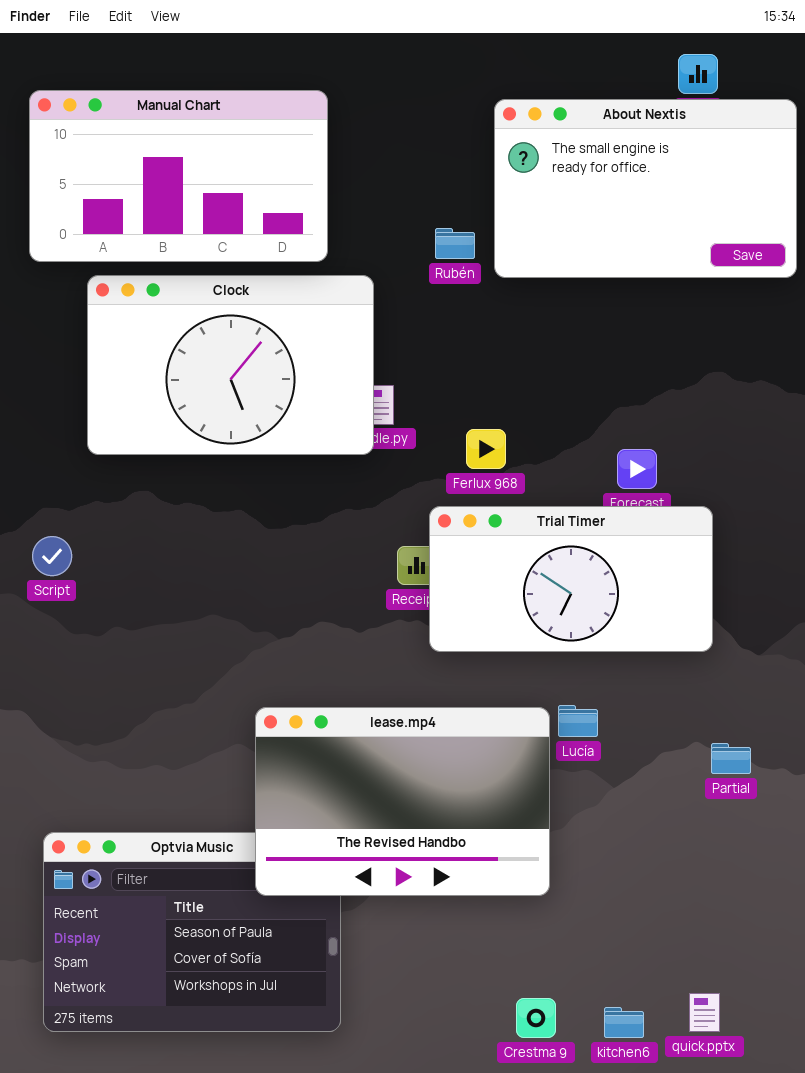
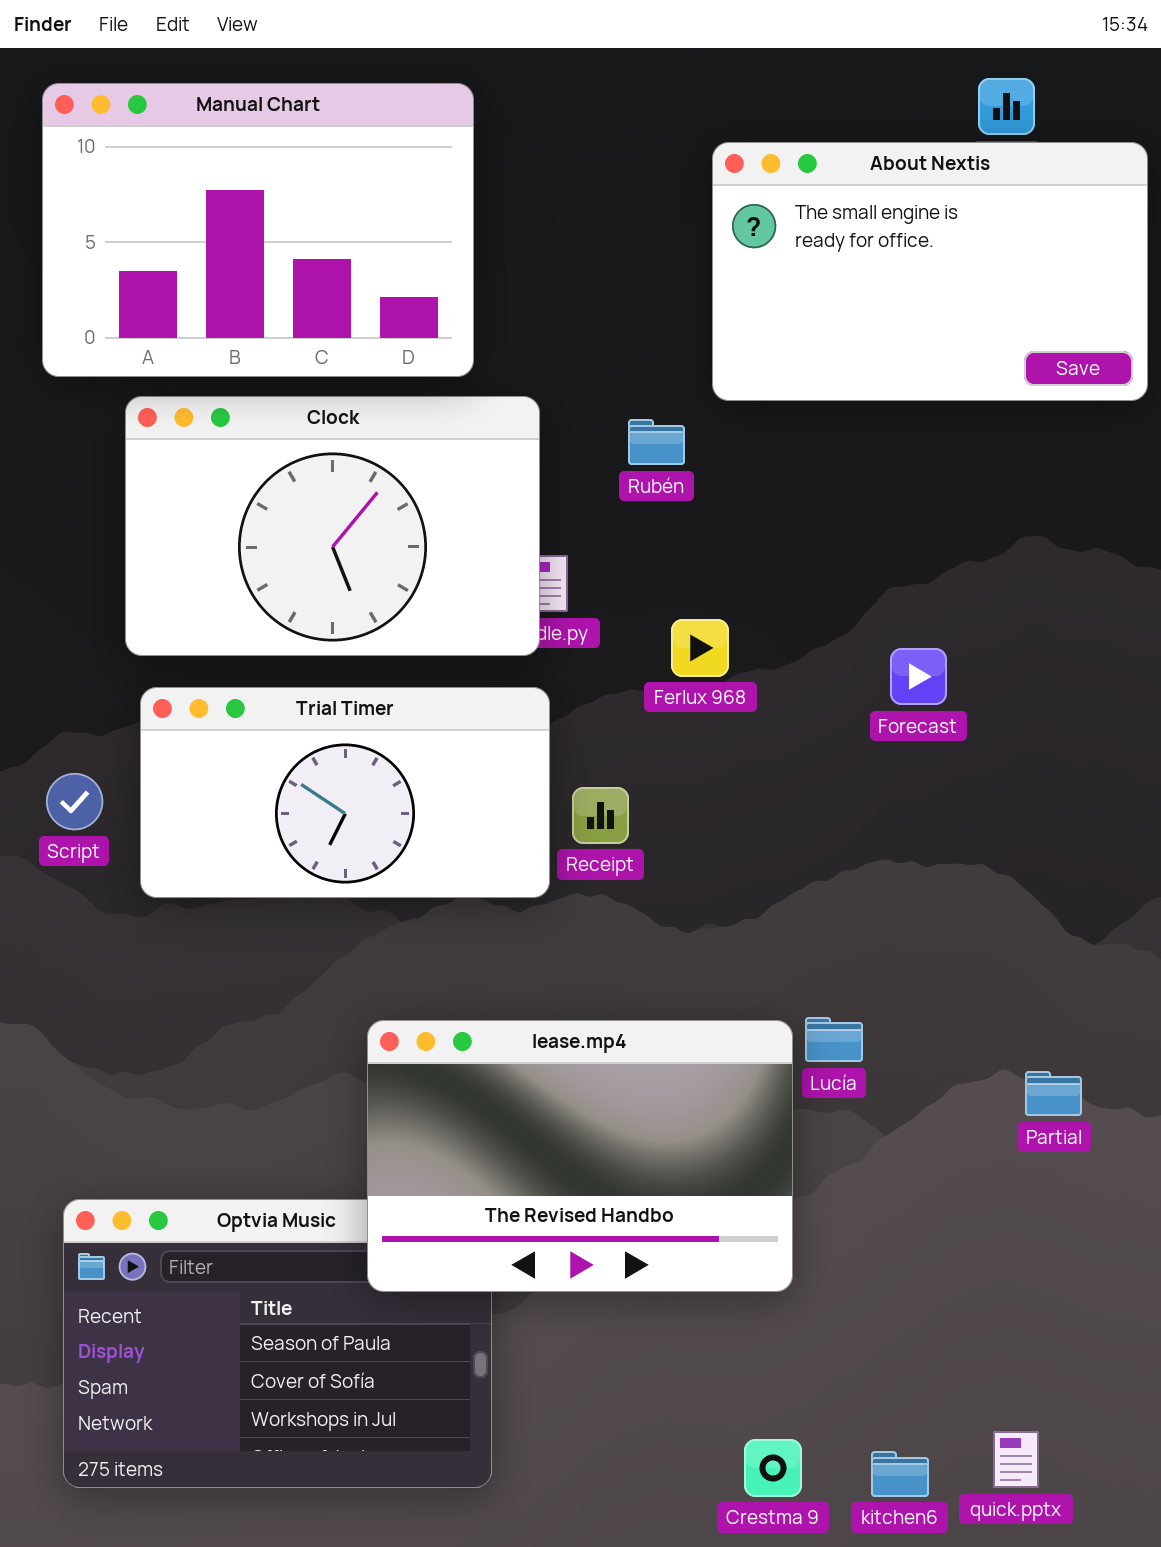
Manual Chart: [29,90,328,262] -> [42,83,474,377], resized
Rubén: [435,228,475,259] -> [628,419,685,465], moved
Trial Timer: [429,506,713,652] -> [140,687,550,898], moved

